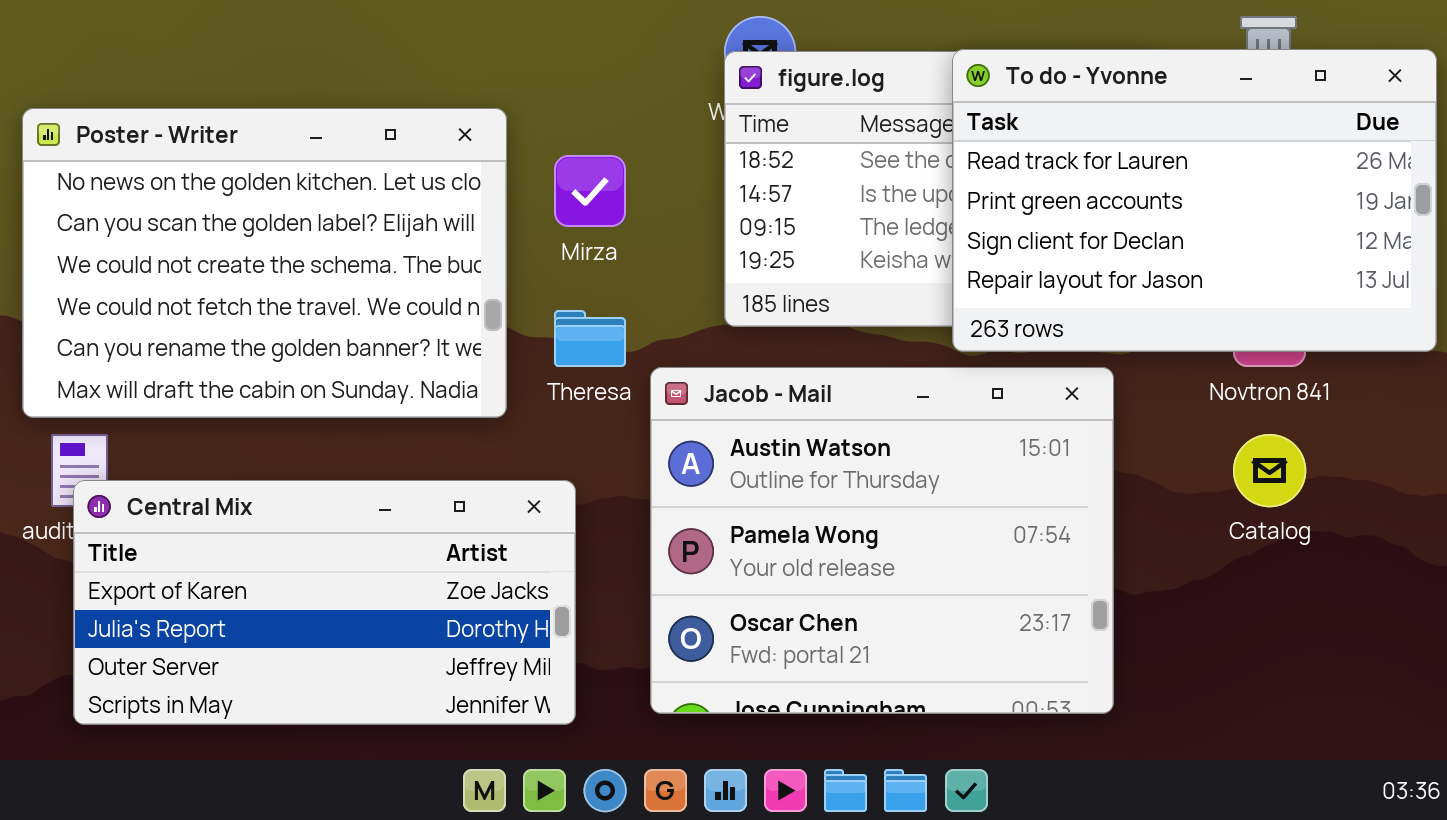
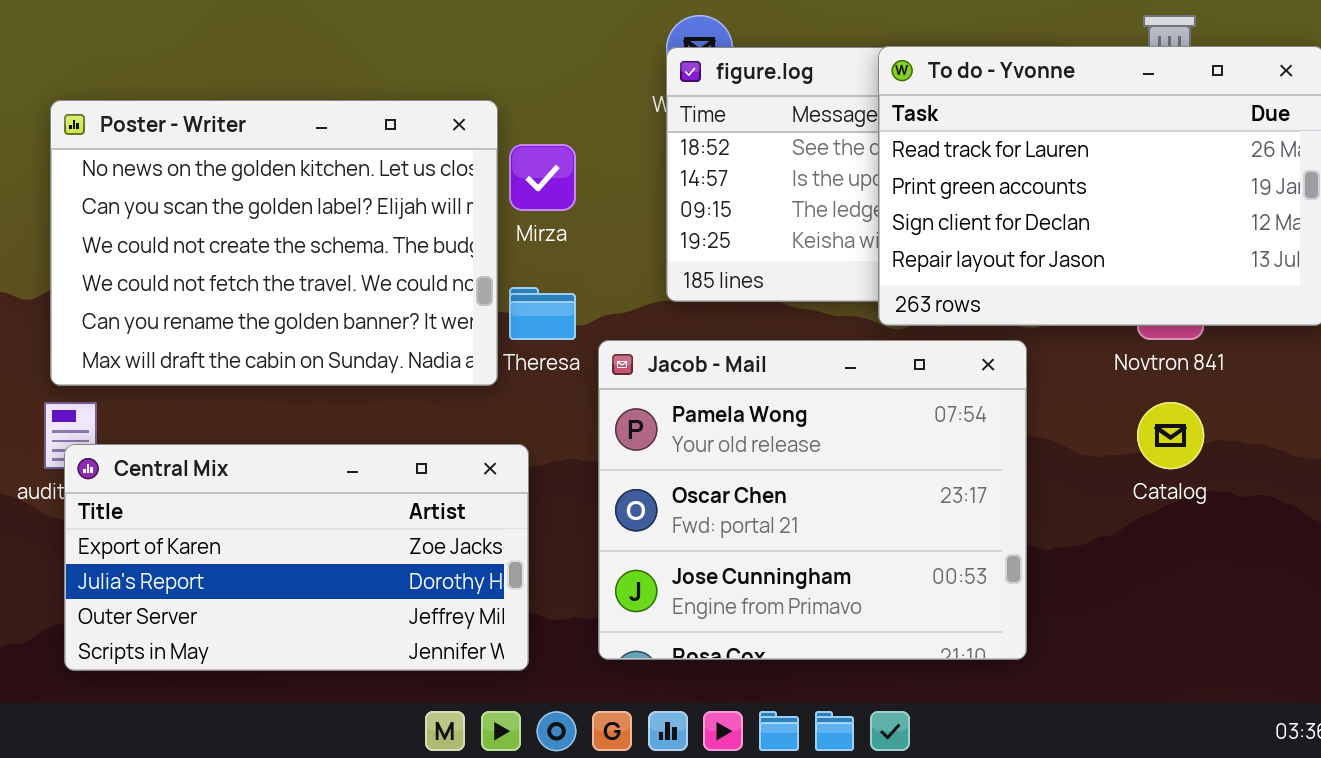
Poster - Writer: [22,108,507,418] -> [50,100,498,386], moved
Jacob - Mail: [650,367,1114,714] -> [598,340,1027,660], scrolled down 1 row

